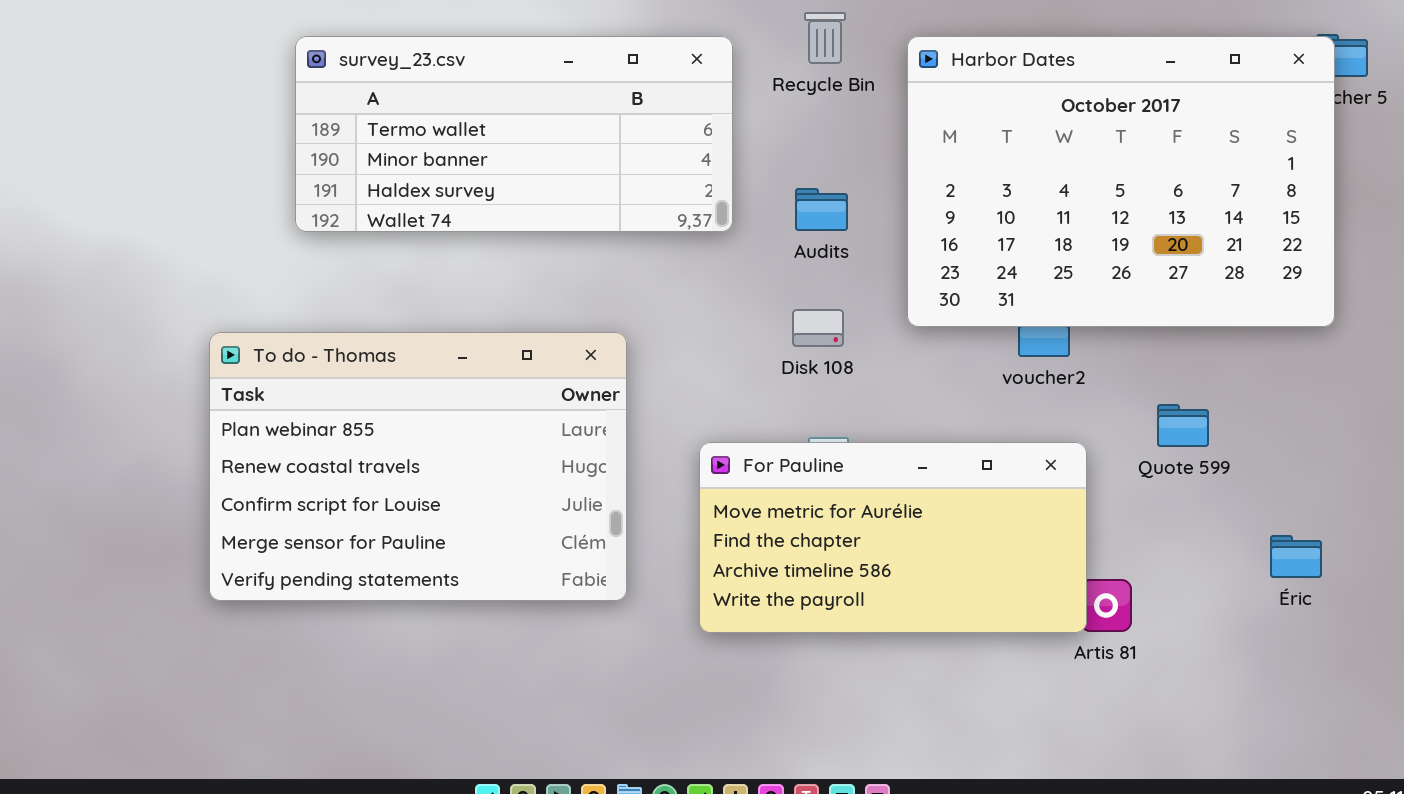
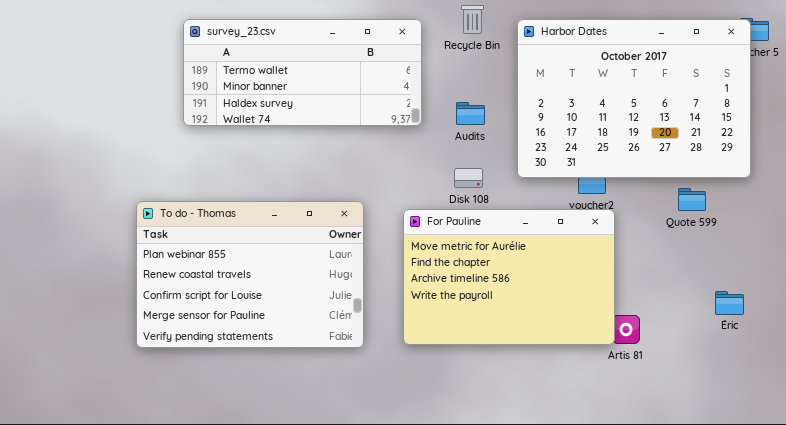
To do - Thomas: [209,332,627,601] -> [136,201,364,348], moved
Quote 599: [1157,404,1209,447] -> [678,188,706,211], moved
For Pauline: [699,442,1087,633] -> [403,209,615,345], resized

